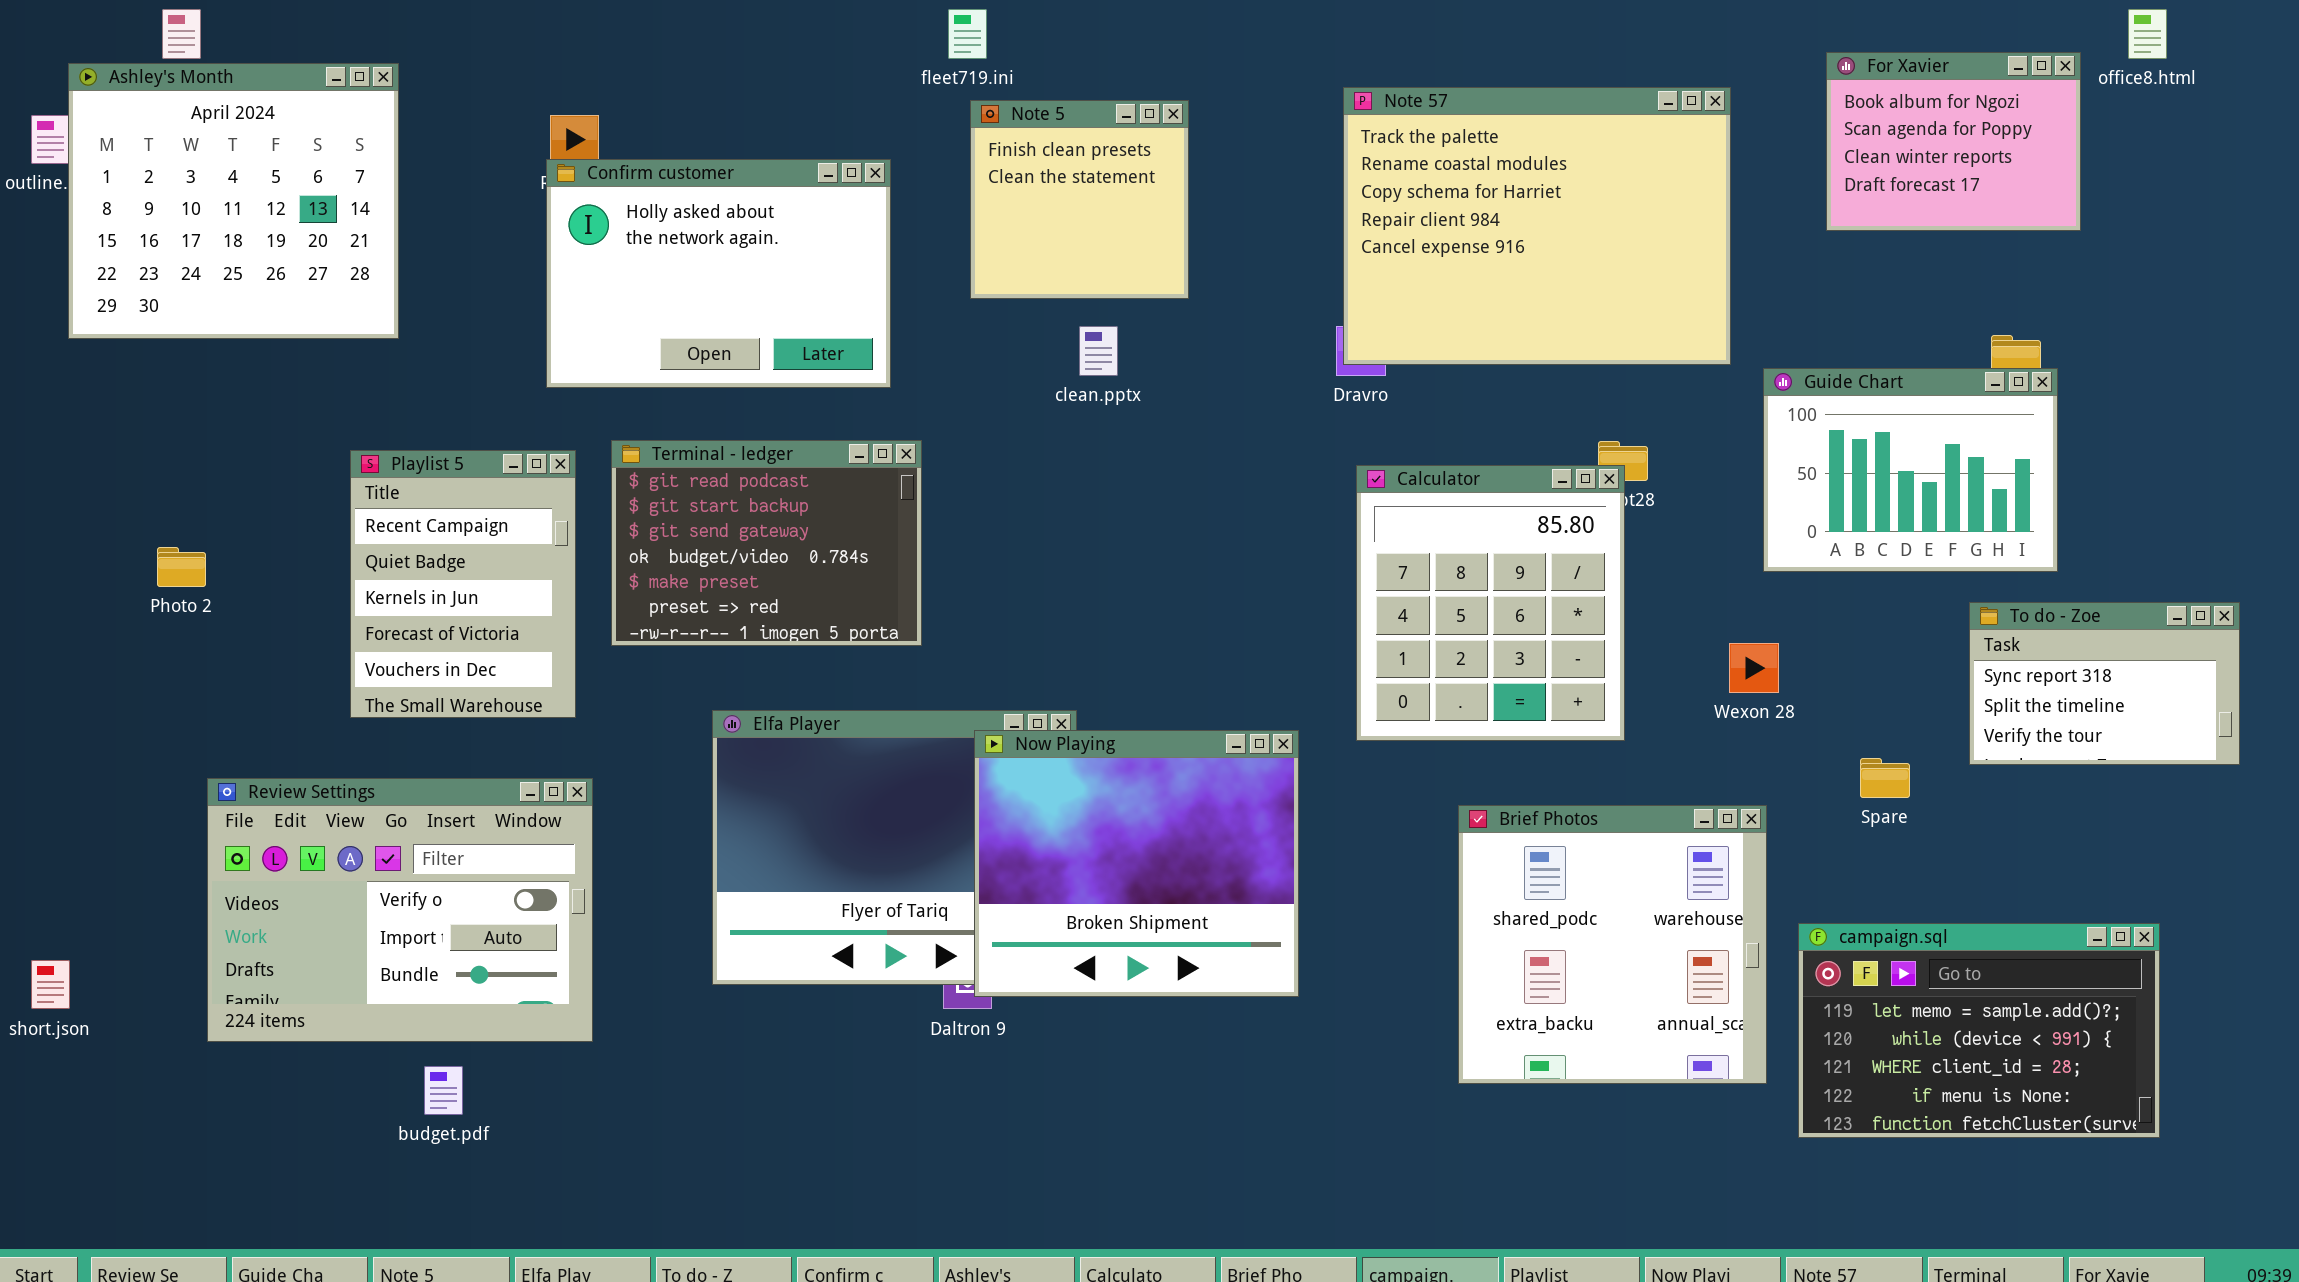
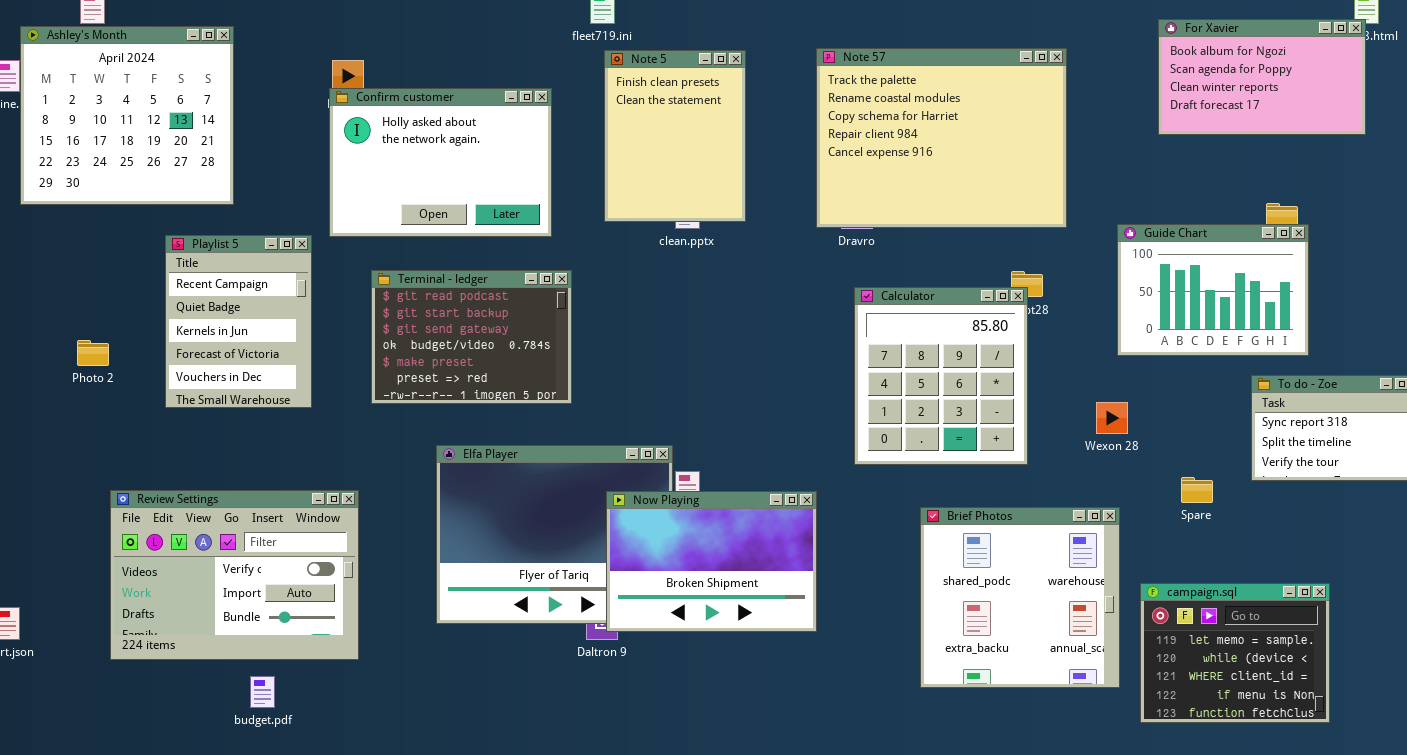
For Xavier: [1826,52,2081,231] -> [1158,19,1366,135], resized
Note 57: [1343,87,1731,365] -> [816,48,1067,228], moved
Note 5: [970,100,1189,299] -> [604,50,746,222], resized
Playlist 5: [350,450,576,718] -> [165,235,312,408], moved
Now Playing: [974,730,1299,997] -> [606,491,817,632], resized
campaign.sql: [1798,923,2160,1138] -> [1140,583,1330,723], resized

